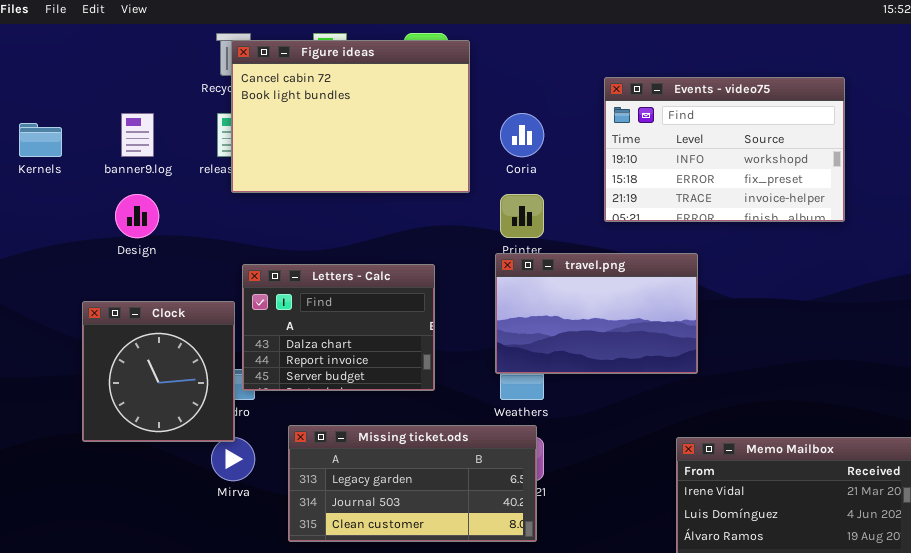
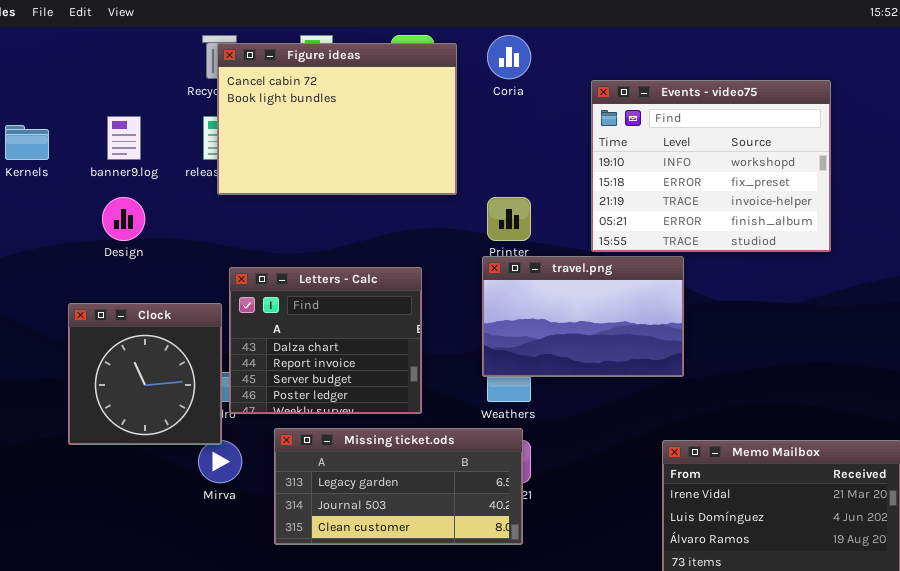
Events - video75: [604,77,845,222] -> [591,80,831,252], resized
Coria: [500,113,544,157] -> [487,35,531,79], moved
Letters - Calc: [242,264,435,391] -> [229,267,422,414], resized

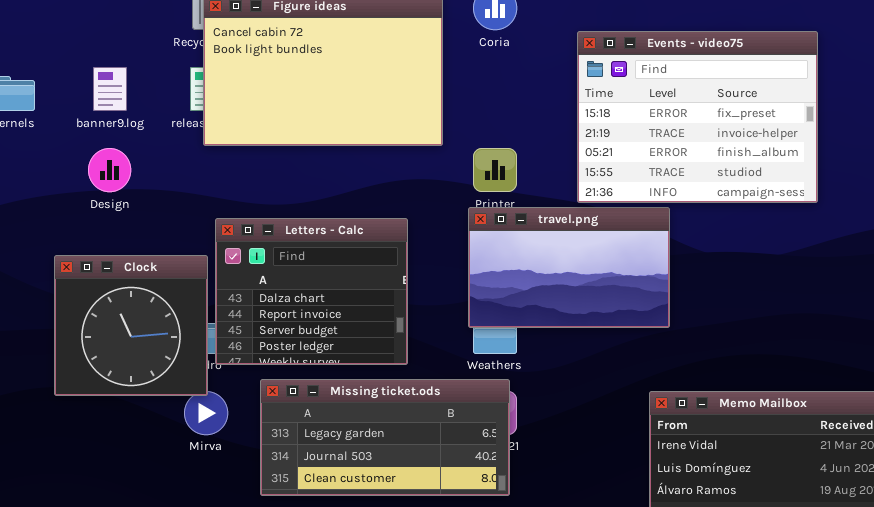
Events - video75: [591,80,831,252] -> [577,31,818,203], scrolled down 1 row

